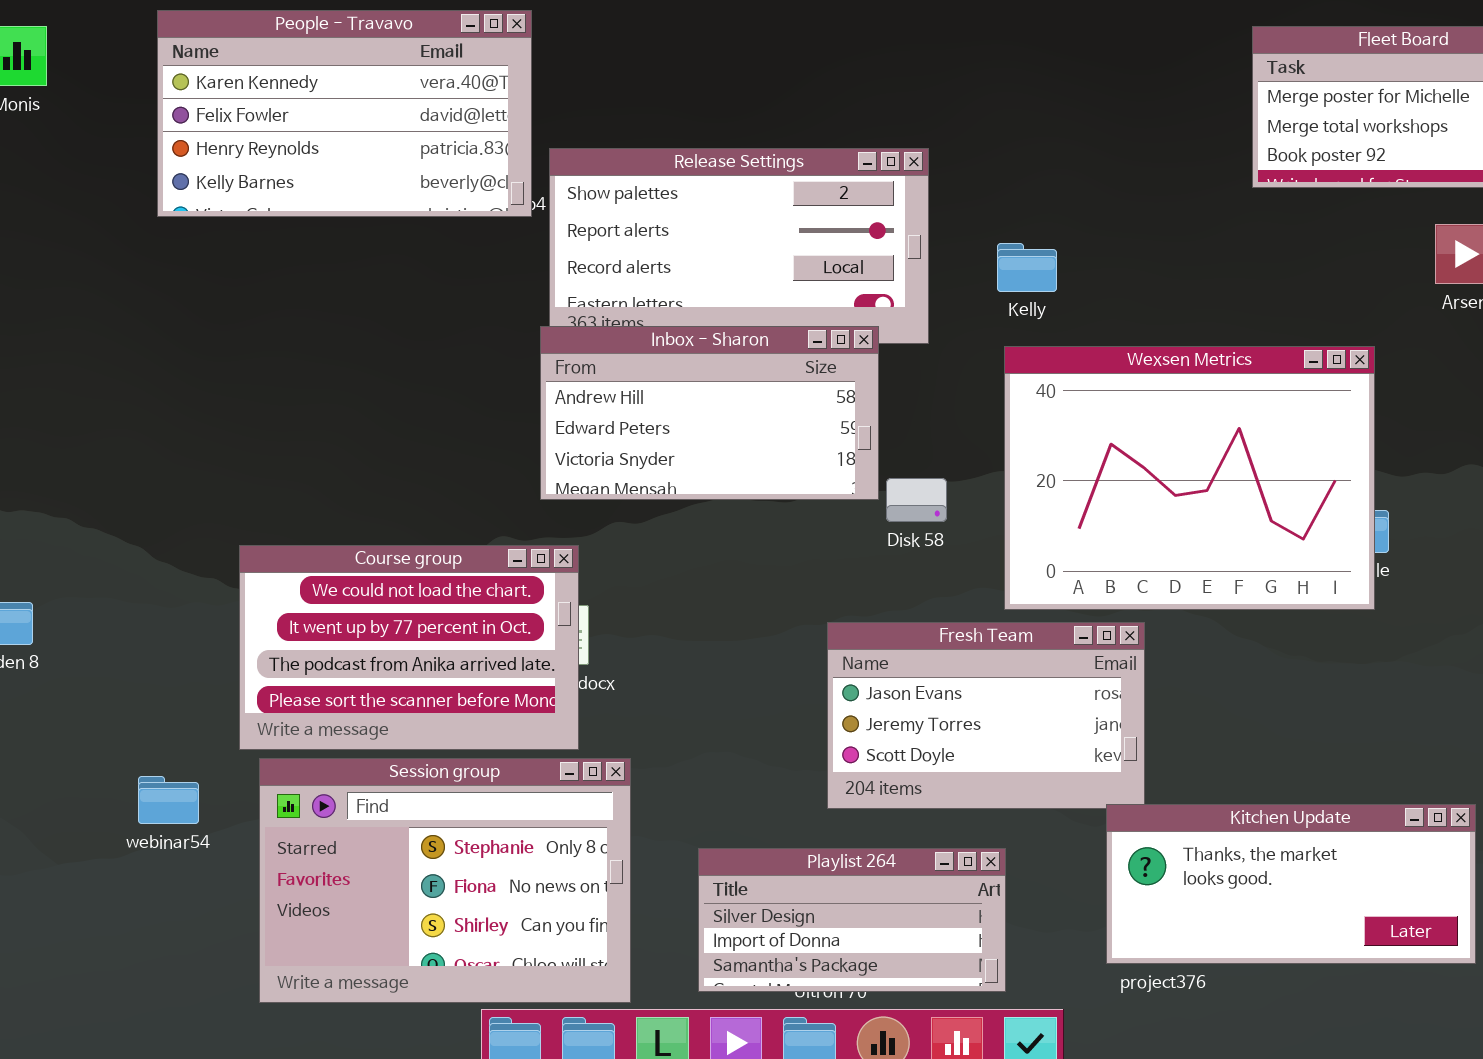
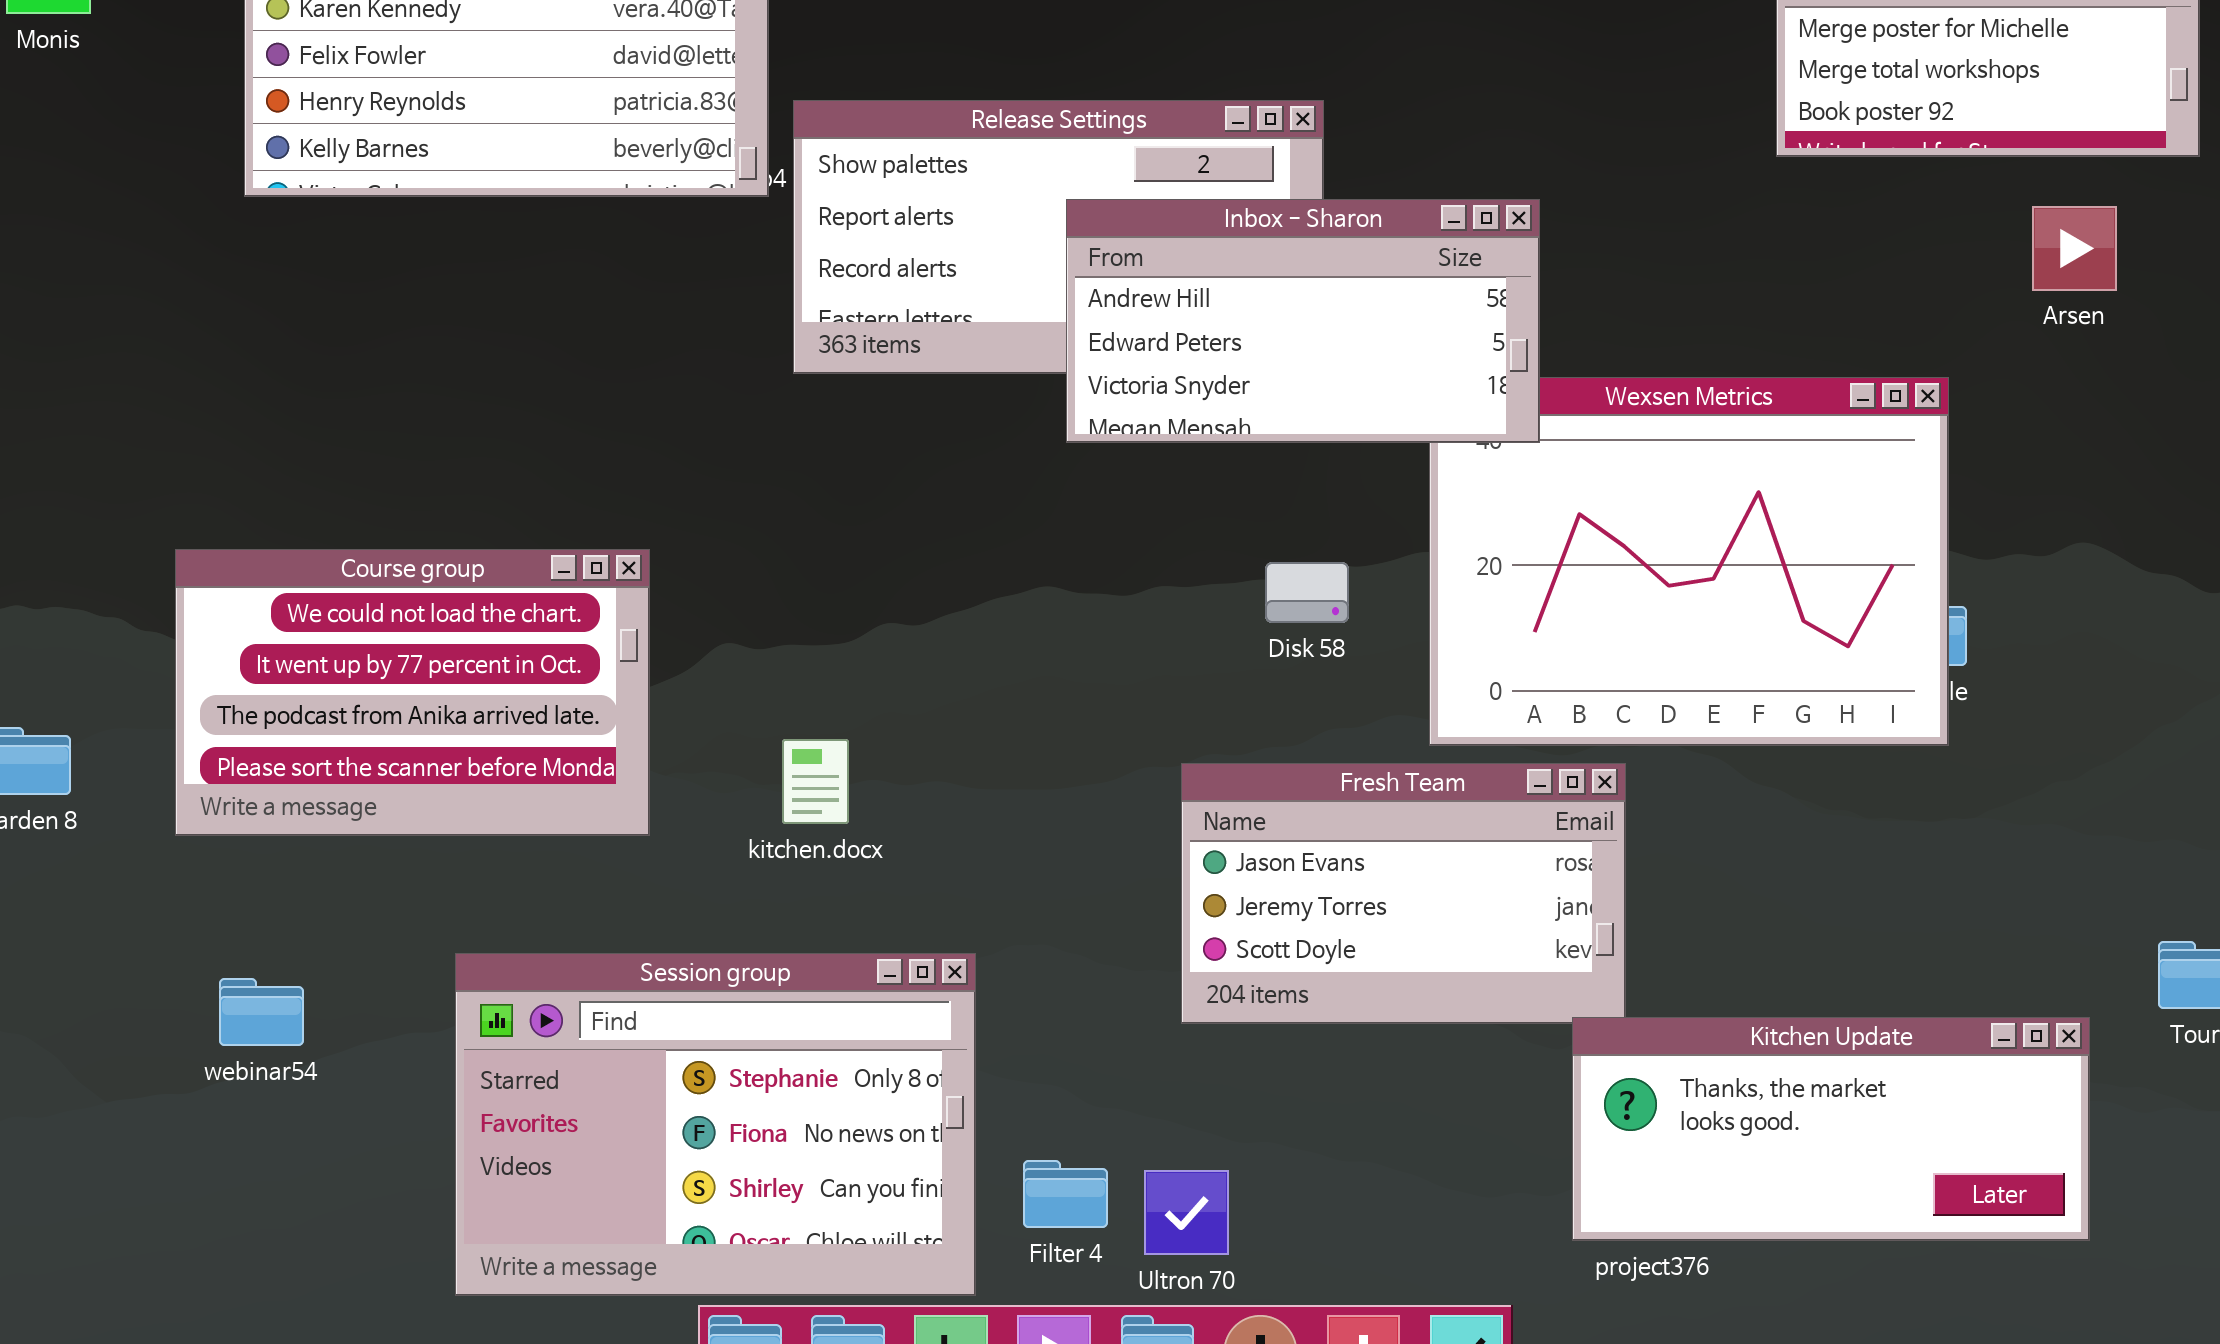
Inbox - Sharon: [540,326,879,500] -> [1066,199,1540,443], moved
Course group: [239,545,579,750] -> [175,549,650,836], moved
Session group: [259,758,631,1003] -> [455,953,976,1296], moved
Playlist 264: [698,848,1006,992] -> none, closed

